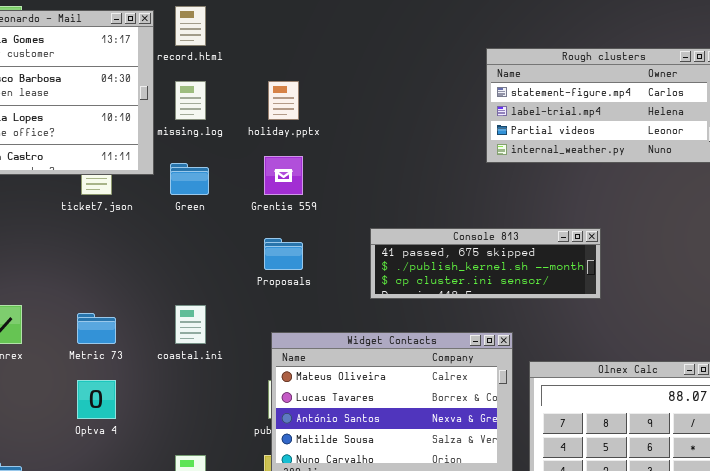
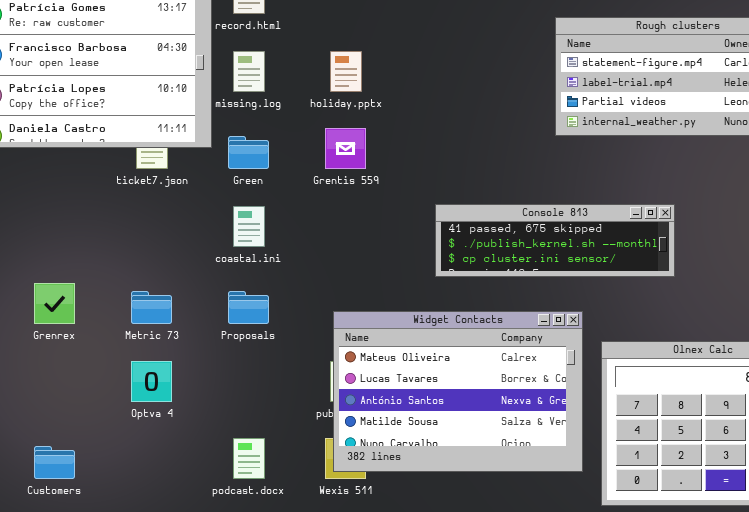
Proposals: [264,238,303,270] -> [228,291,269,324], moved
coastal.ini: [175,305,206,344] -> [233,206,265,247], moved

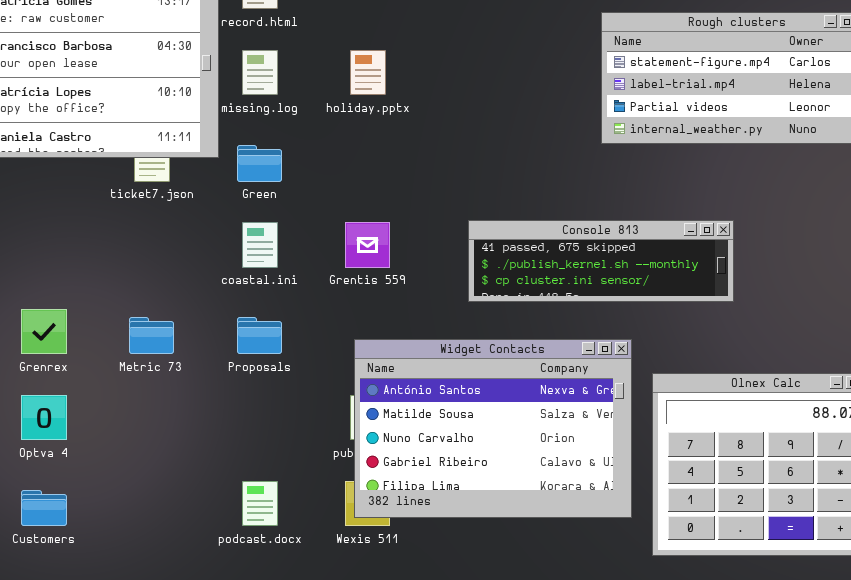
Grentis 559: [325,128,366,169] -> [345,222,390,268], moved
Widget Contacts: [333,311,583,472] -> [354,339,632,518], scrolled down 2 rows
Optva 4: [131,361,172,402] -> [21,395,67,440], moved

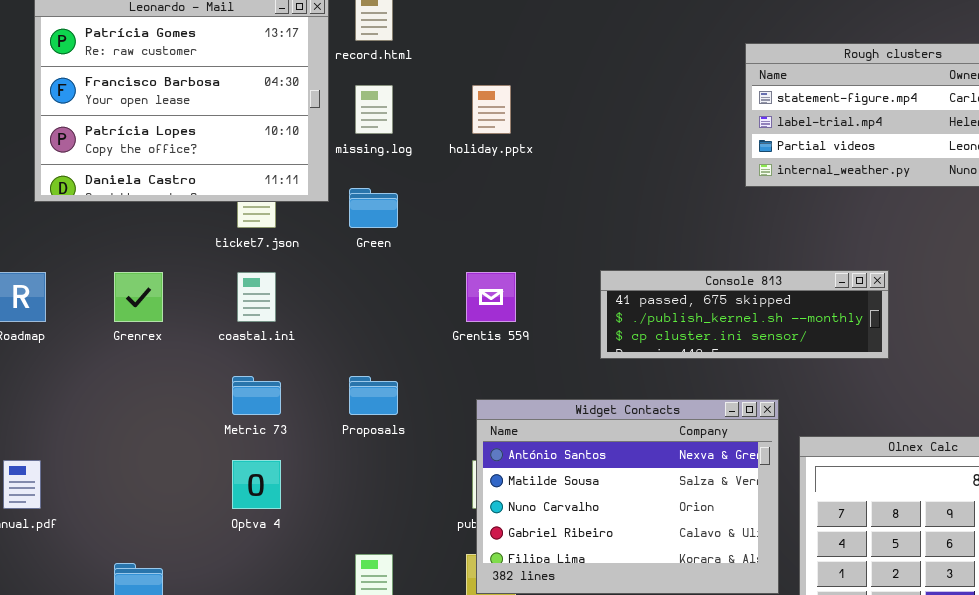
coastal.ini: [242,222,278,268] -> [237,272,276,322], moved
Grenrex: [21,309,67,354] -> [114,272,163,322], moved
Optva 4: [21,395,67,440] -> [232,460,281,509], moved

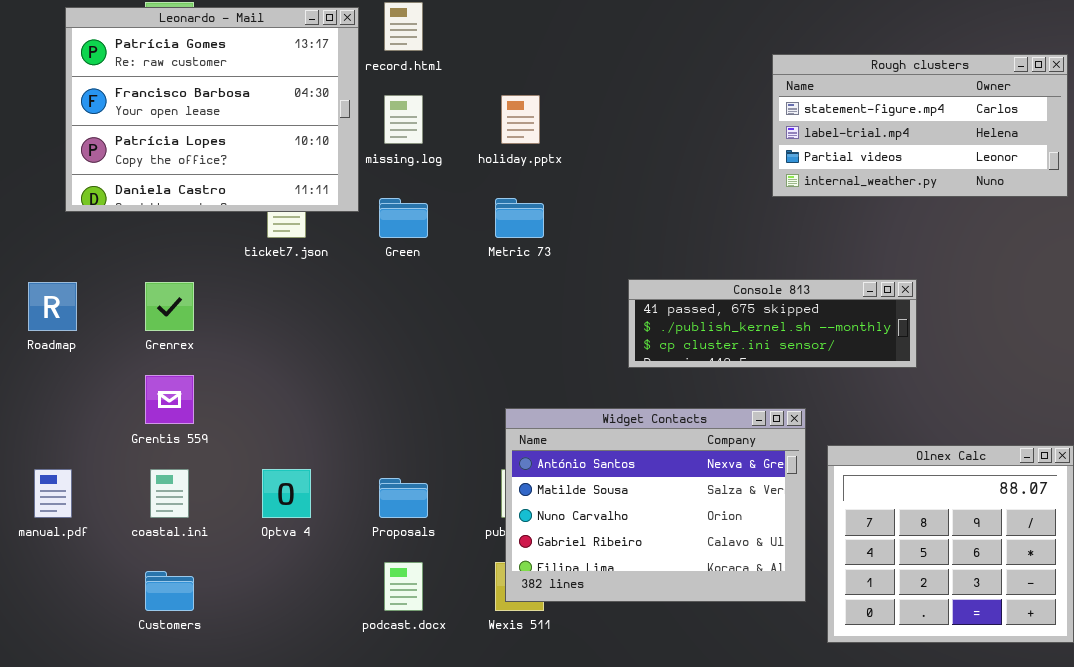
coastal.ini: [237,272,276,322] -> [150,469,189,518], moved
Grentis 559: [466,272,516,322] -> [145,375,194,424], moved
Metric 73: [232,376,281,415] -> [495,198,544,238], moved
Proposals: [349,376,398,415] -> [379,478,428,518], moved

